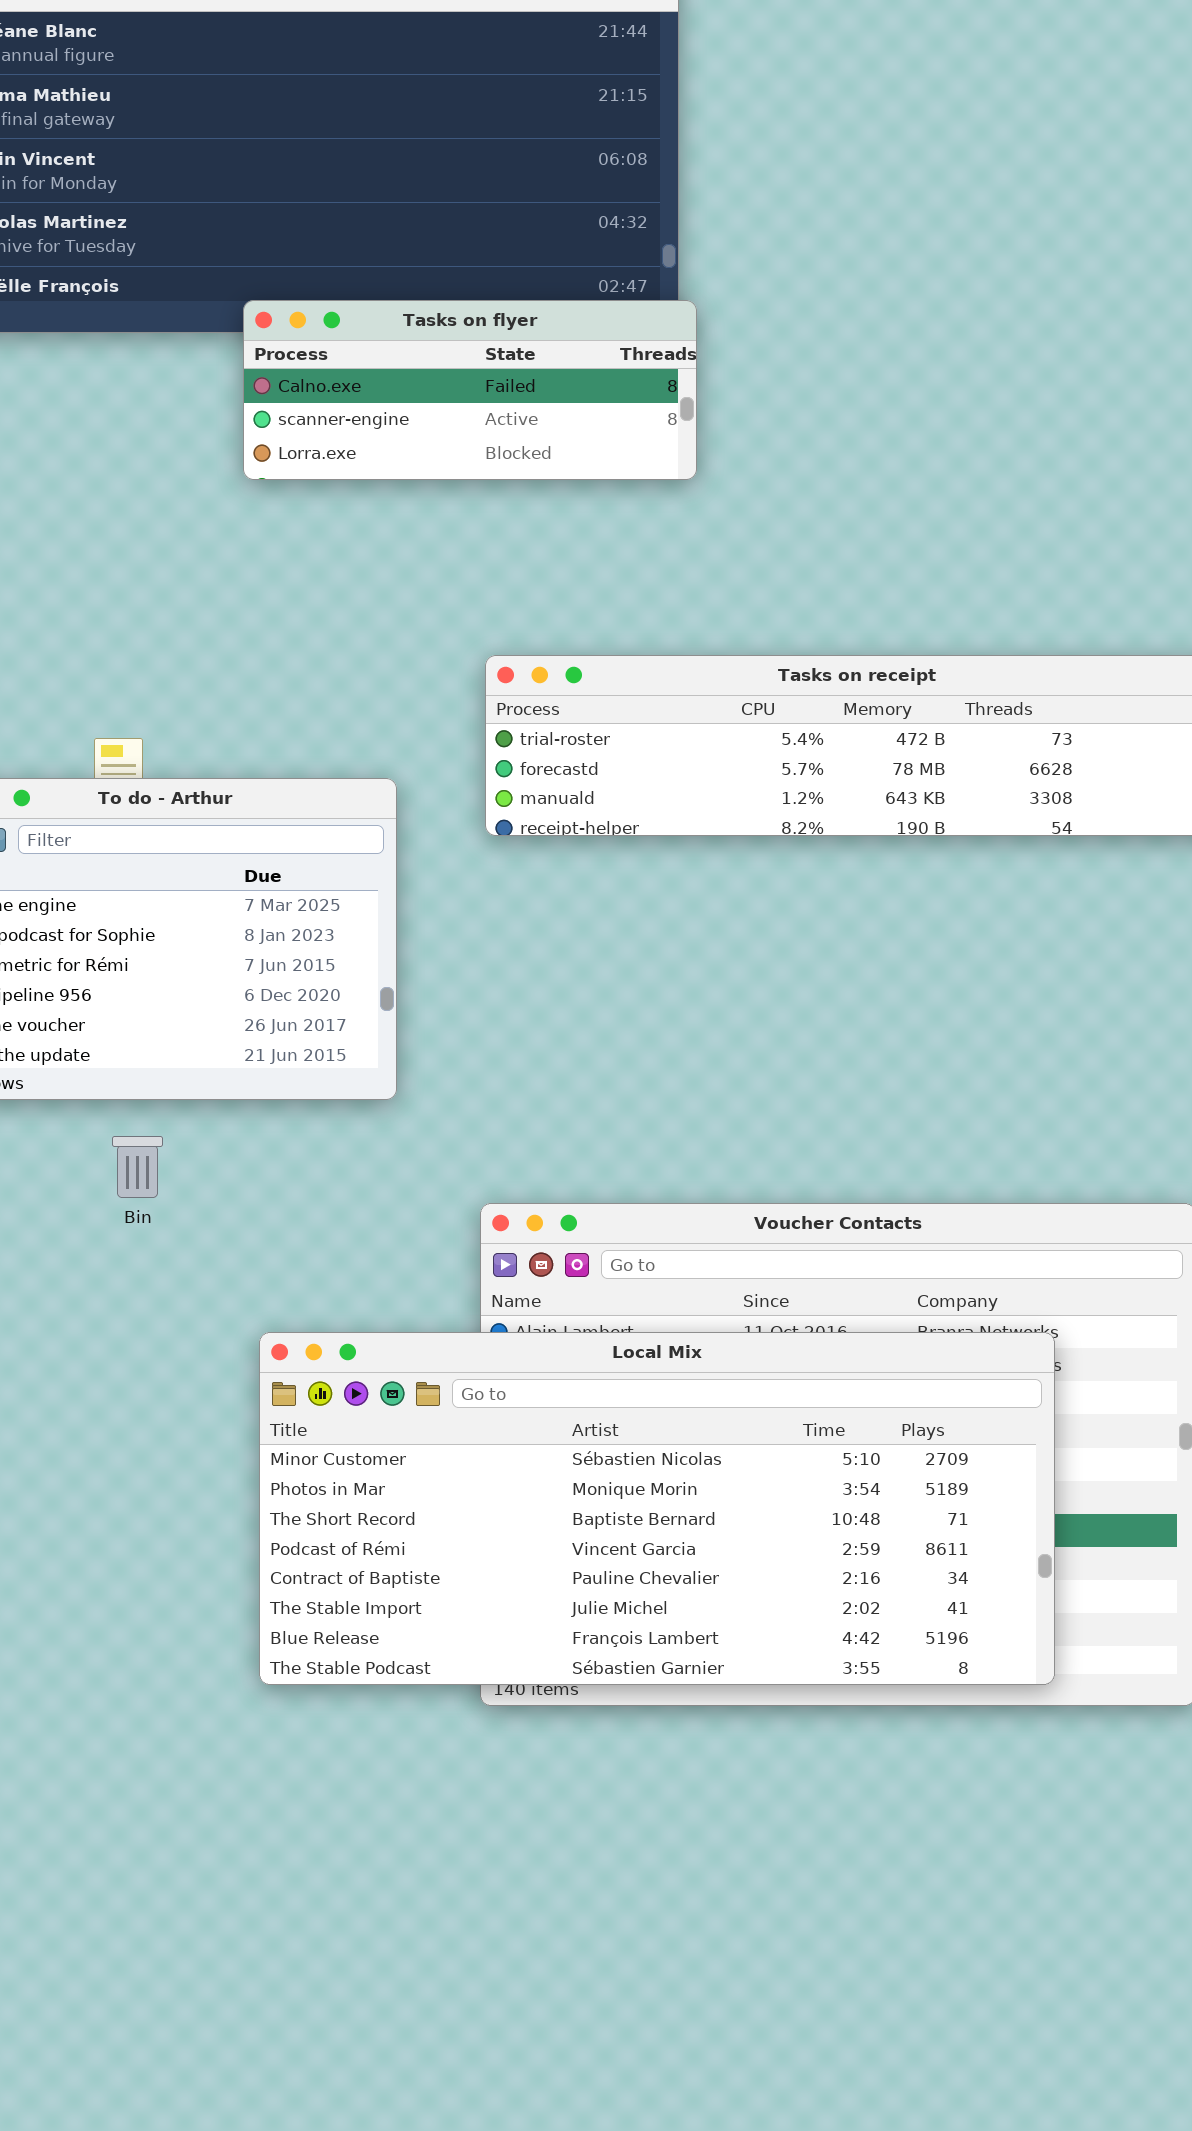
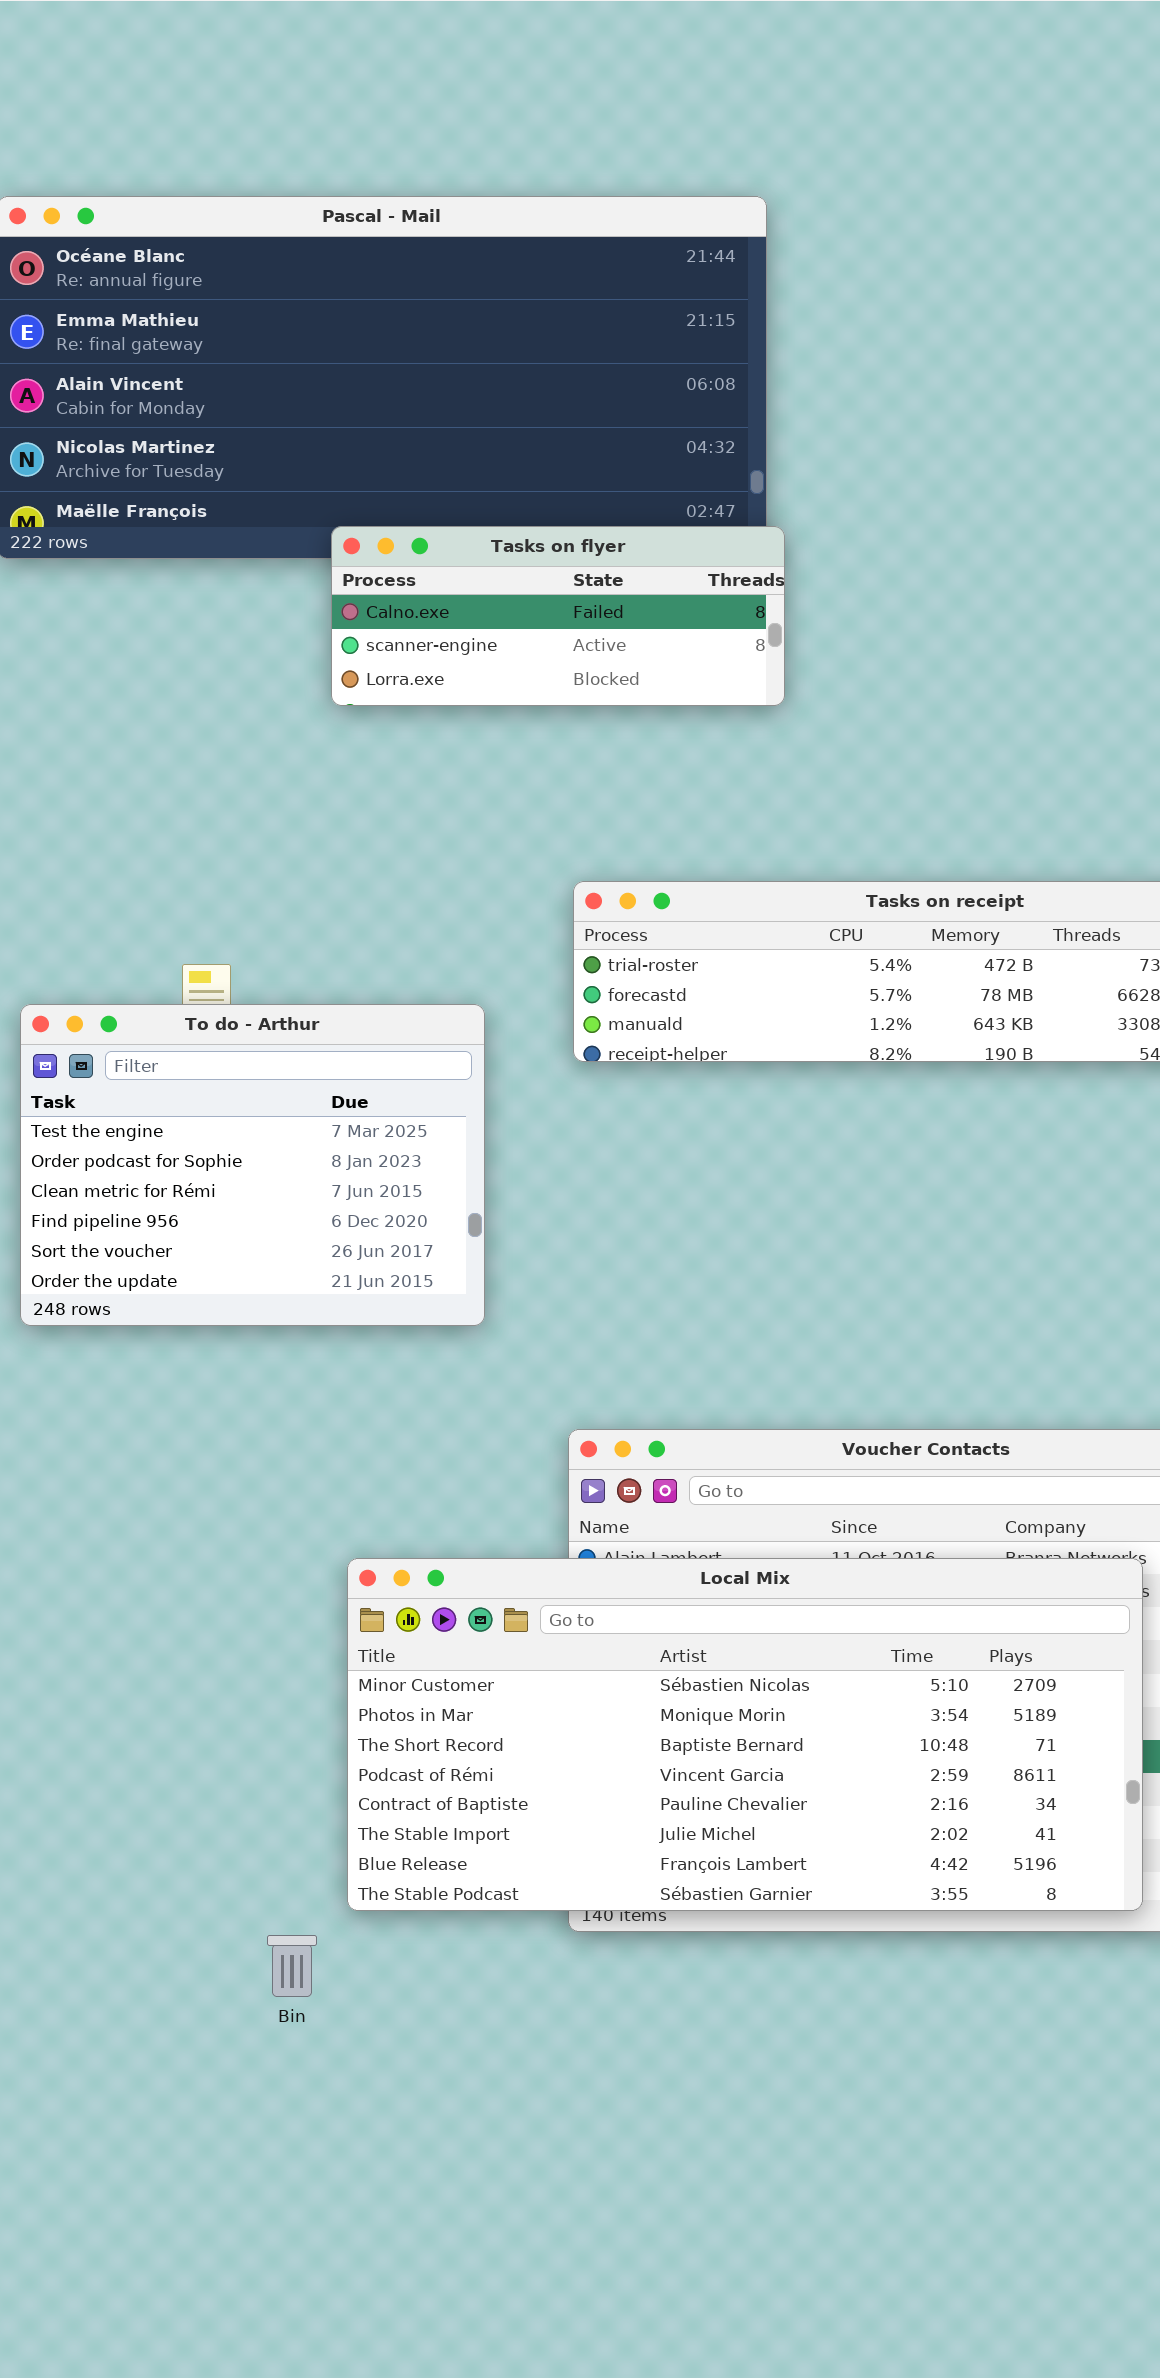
Bin: [112,1136,163,1198] -> [267,1935,317,1997], moved

